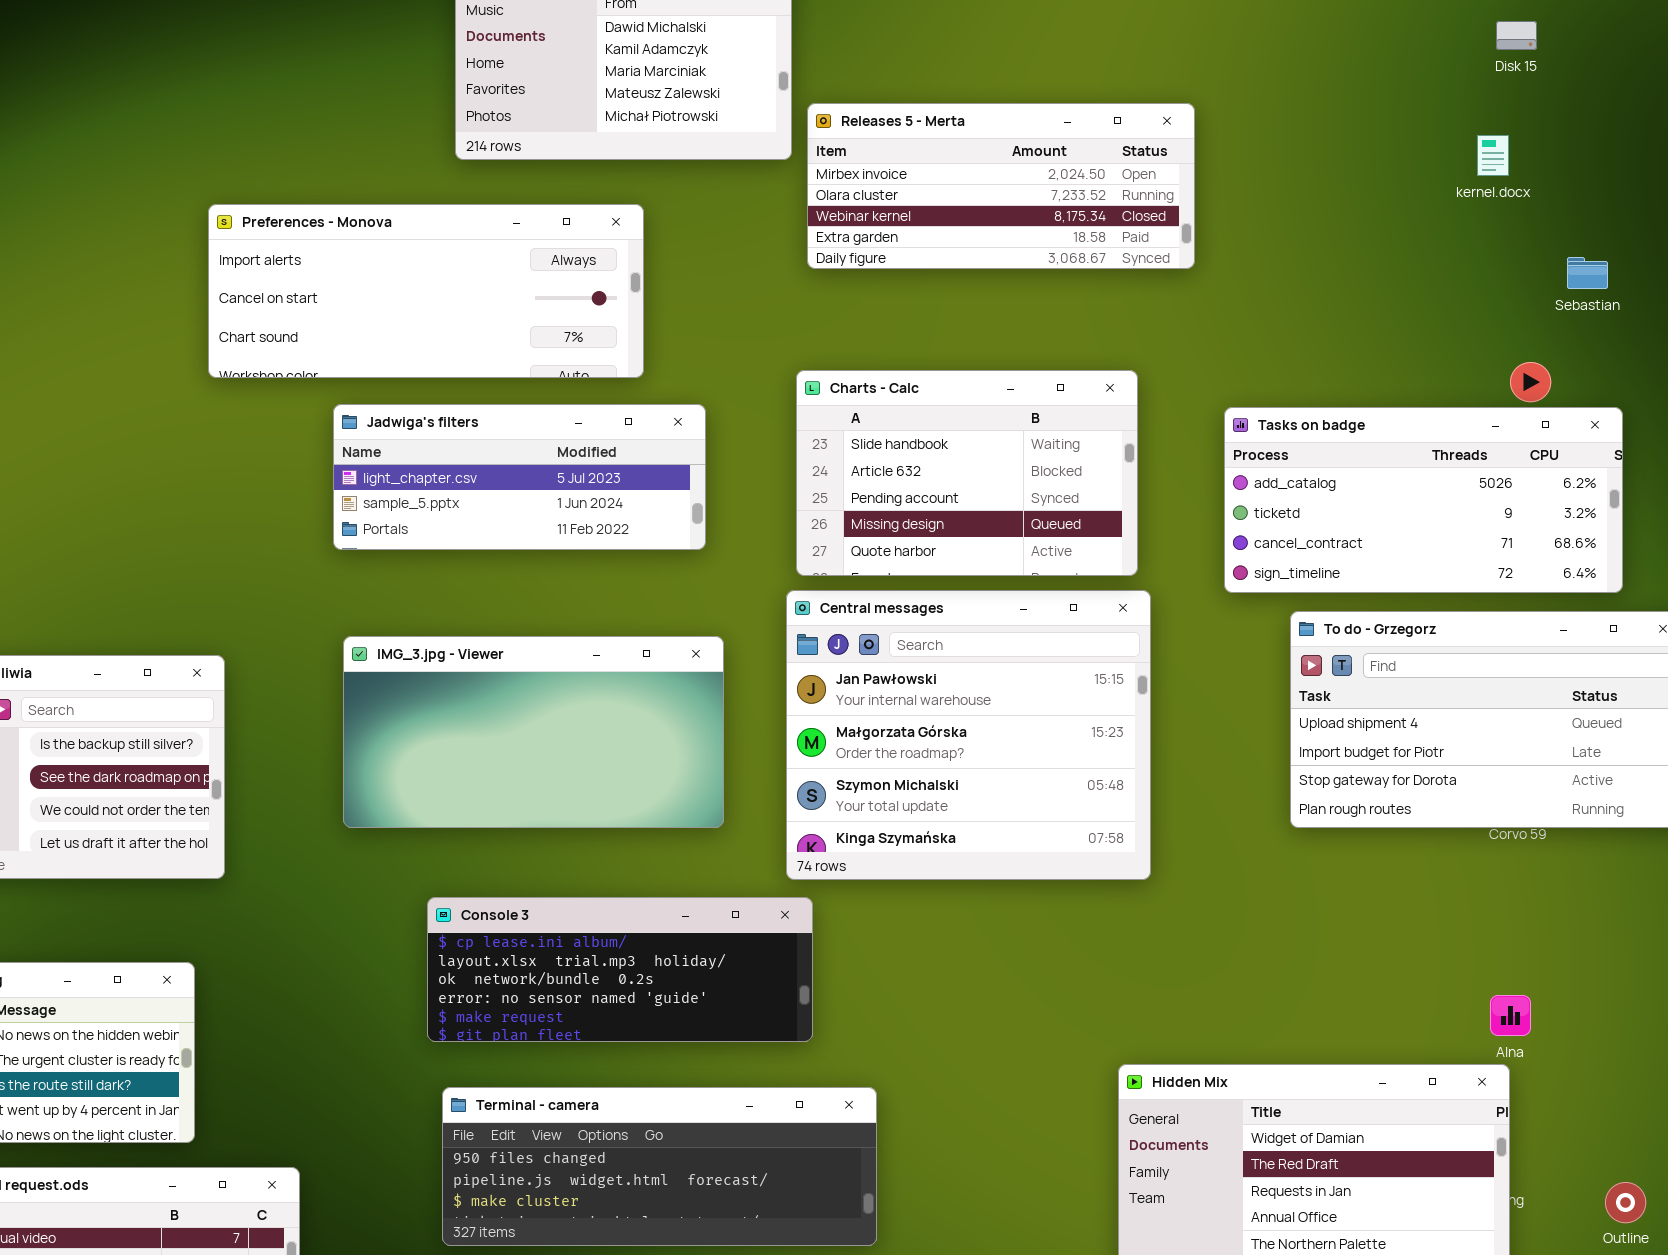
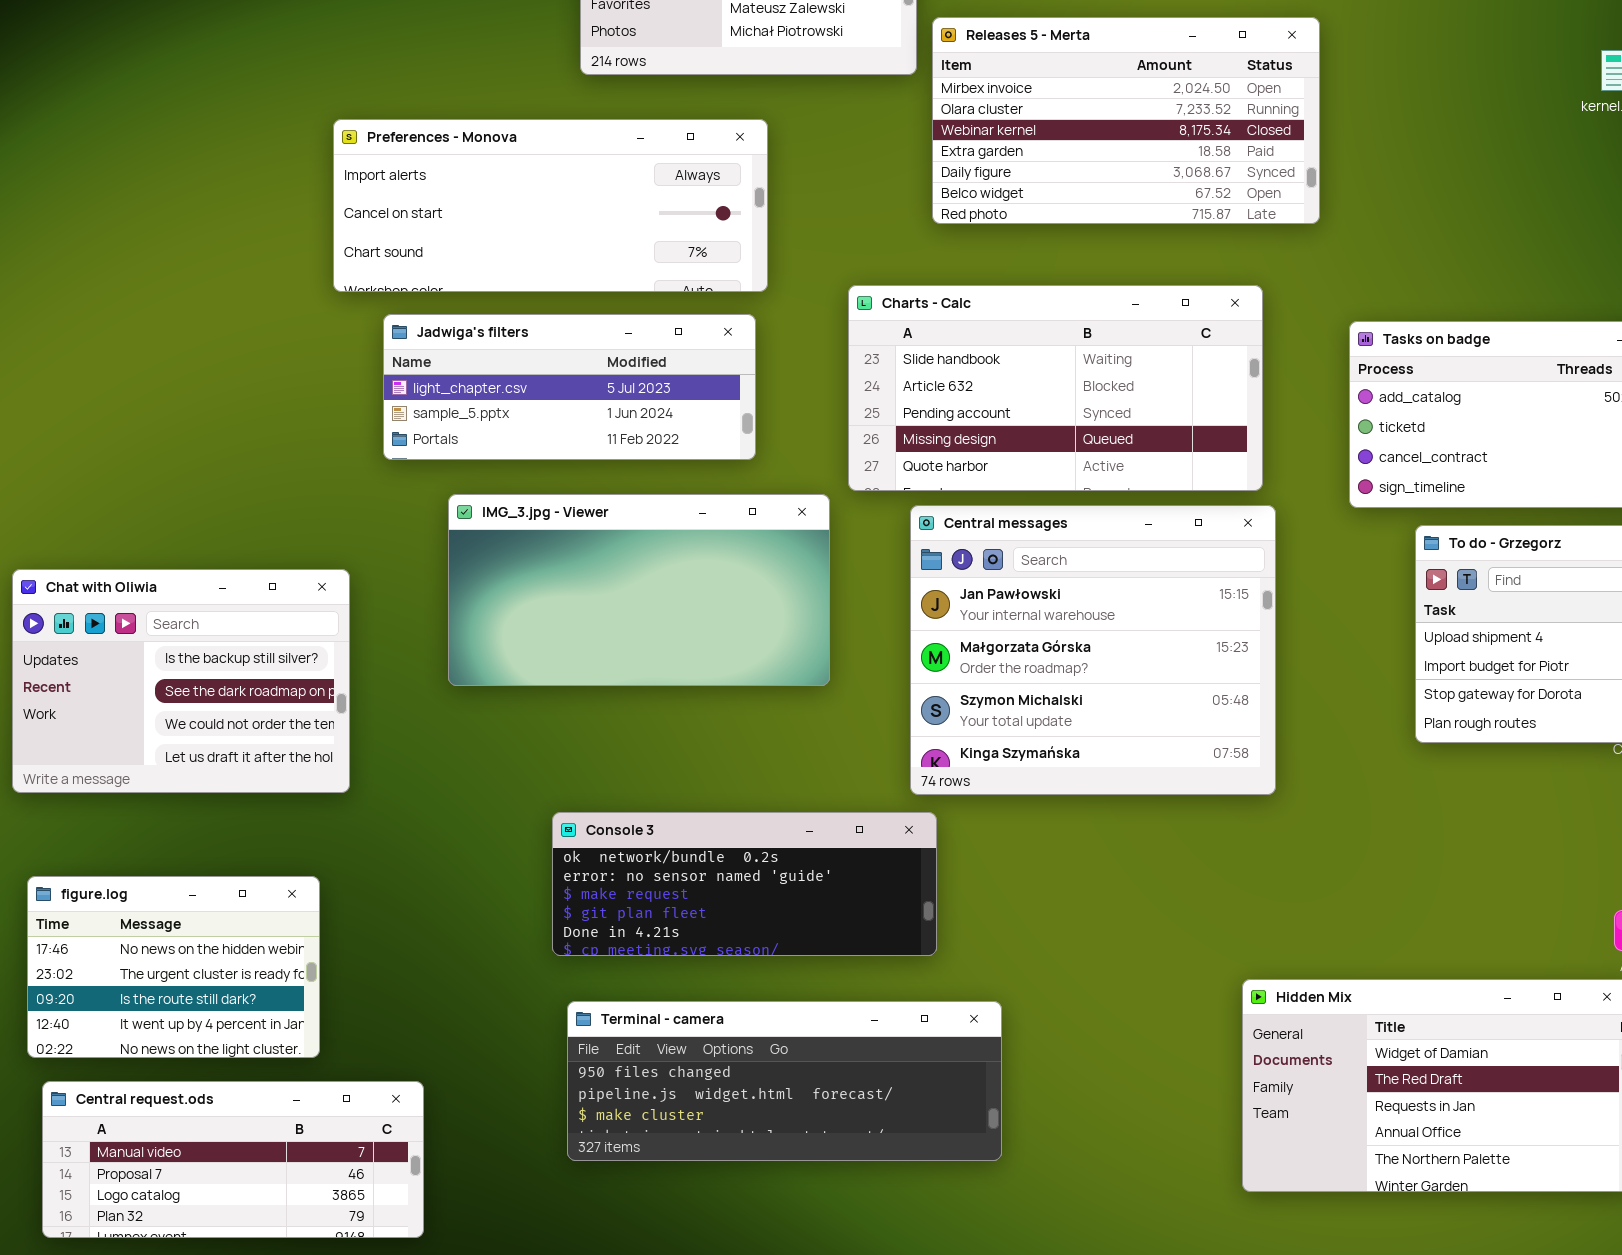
Releases 5 - Merta: [807,103,1195,269] -> [932,17,1320,224], resized
Charts - Calc: [796,370,1138,576] -> [848,285,1263,491], resized
Jadwiga's filters: [333,404,706,550] -> [383,314,756,460], moved
IMG_3.jpg - Viewer: [343,636,724,828] -> [448,494,830,686], moved
Console 3: [427,897,813,1042] -> [552,812,937,956], scrolled down 2 rows

